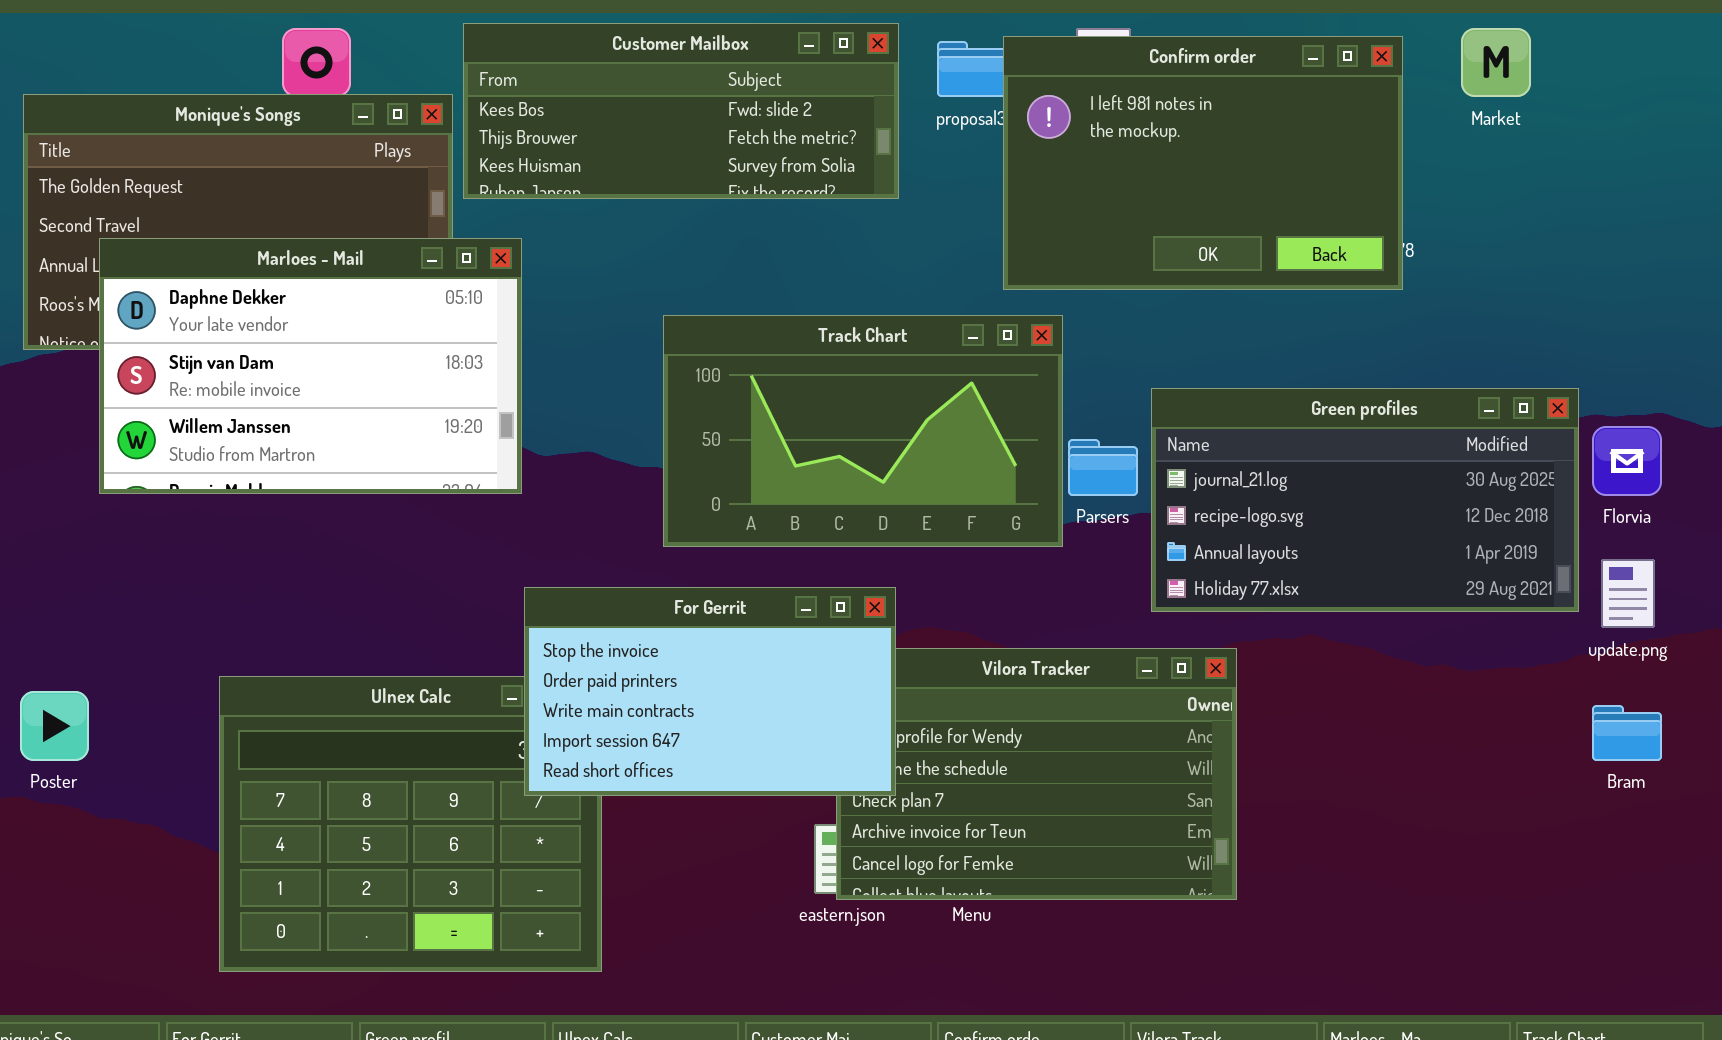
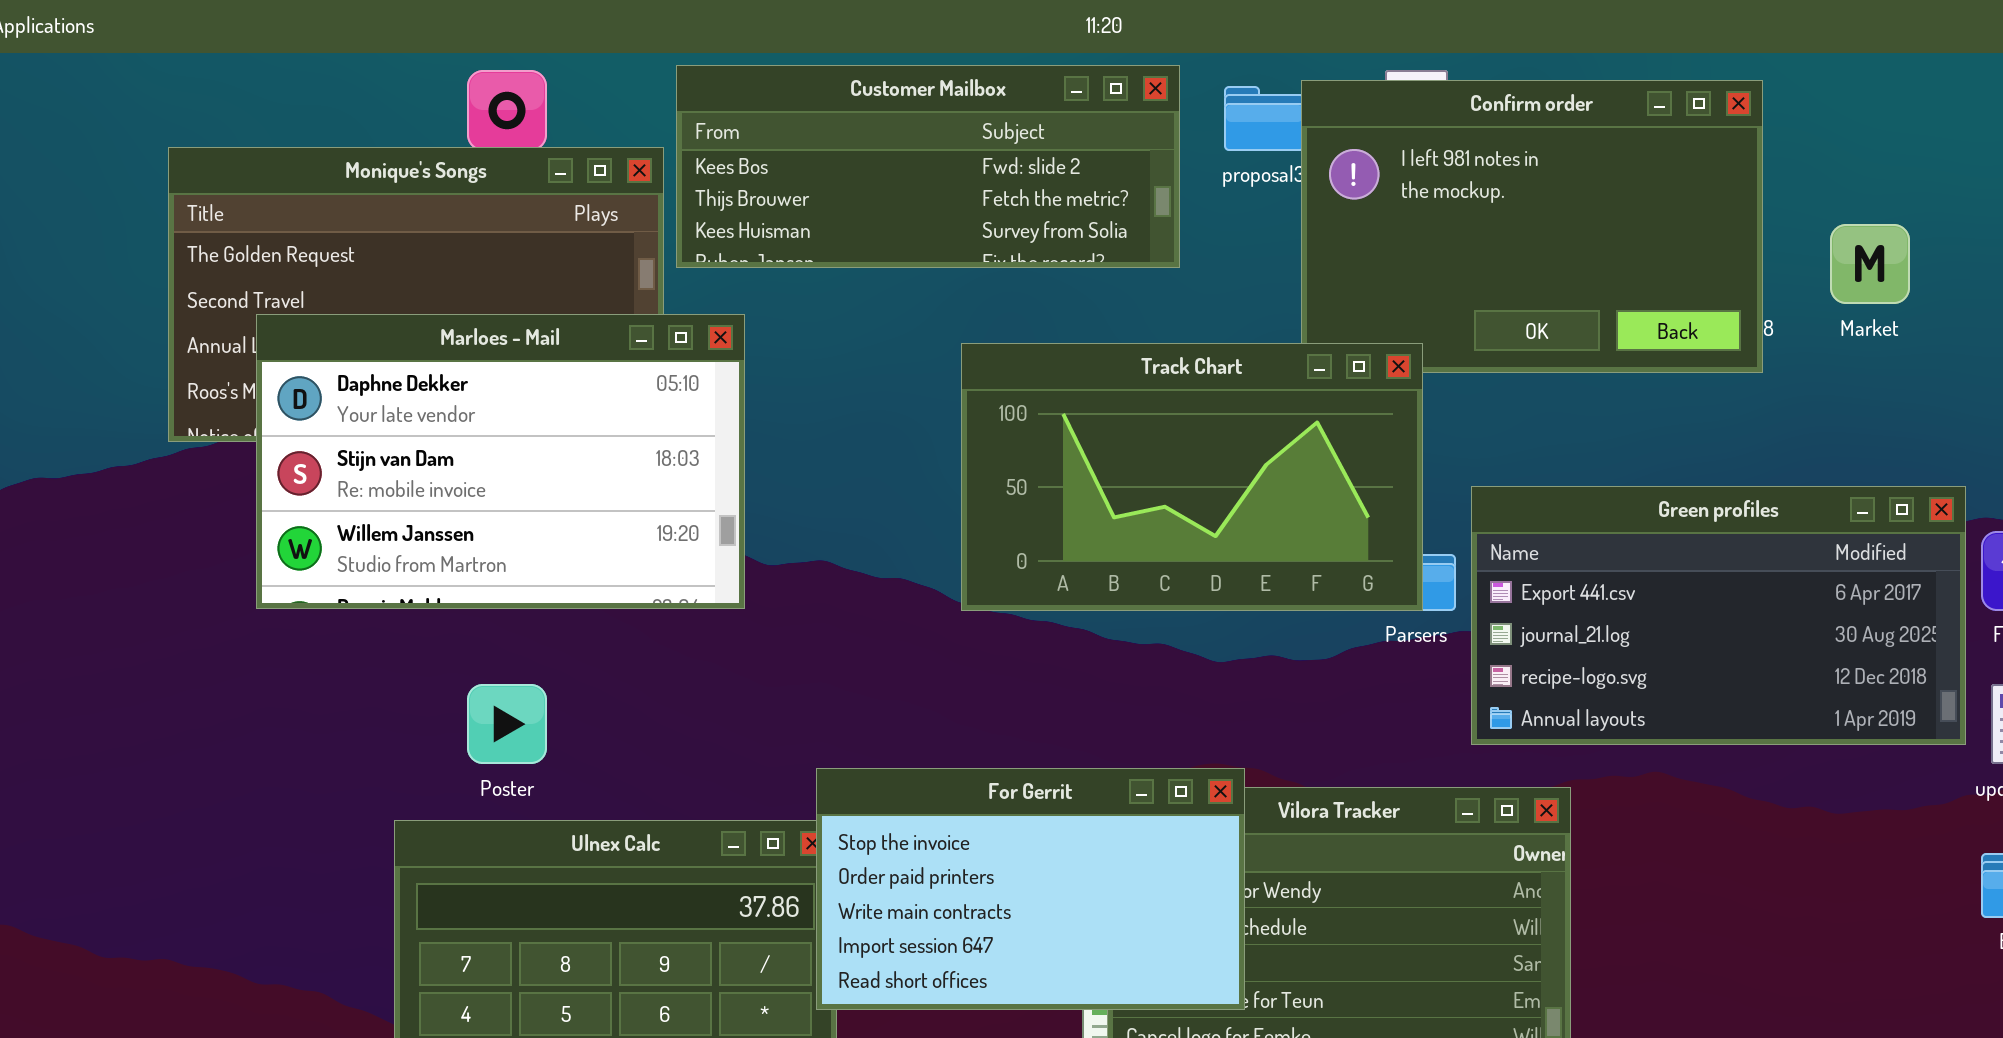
Market: [1461,28,1531,97] -> [1830,224,1910,304], moved
Track Chart: [663,315,1063,547] -> [961,343,1423,611], moved
Green profiles: [1151,388,1579,612] -> [1471,486,1966,745], scrolled up 1 row
For Gerrit: [524,587,896,796] -> [816,768,1245,1010], moved
Poster: [20,691,89,761] -> [467,684,547,764], moved

